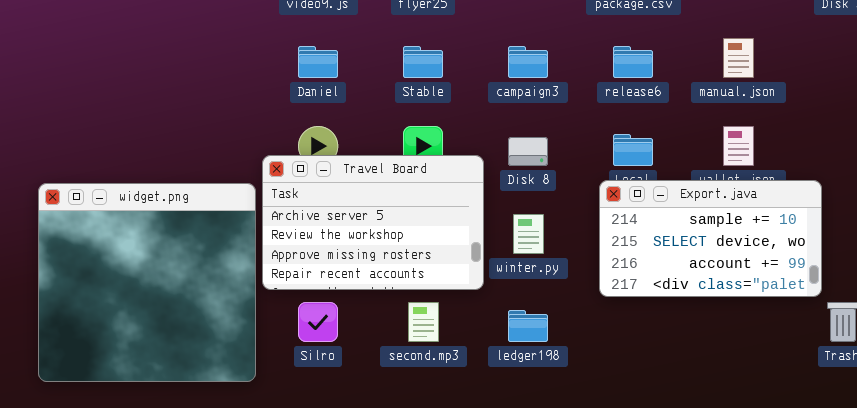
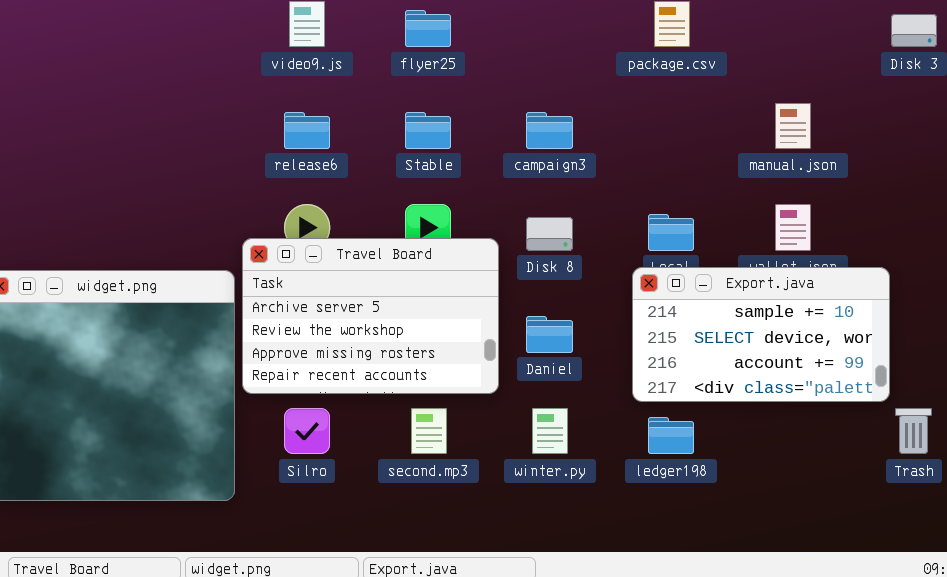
Daniel: [298,46,338,78] -> [526,316,573,353], moved
release6: [613,46,653,78] -> [284,112,330,149], moved
winter.py: [513,214,544,254] -> [532,408,568,454], moved
ledger198: [508,310,548,342] -> [648,417,694,454], moved

